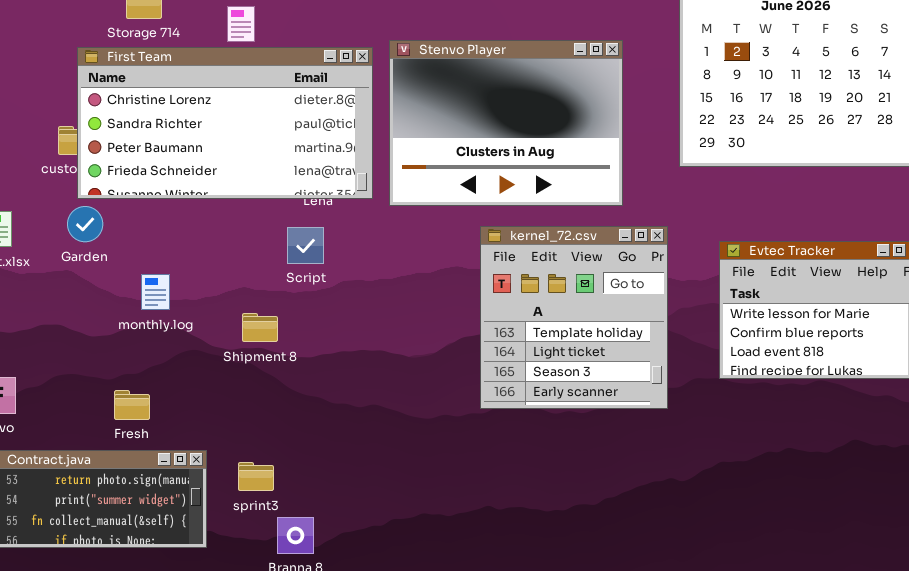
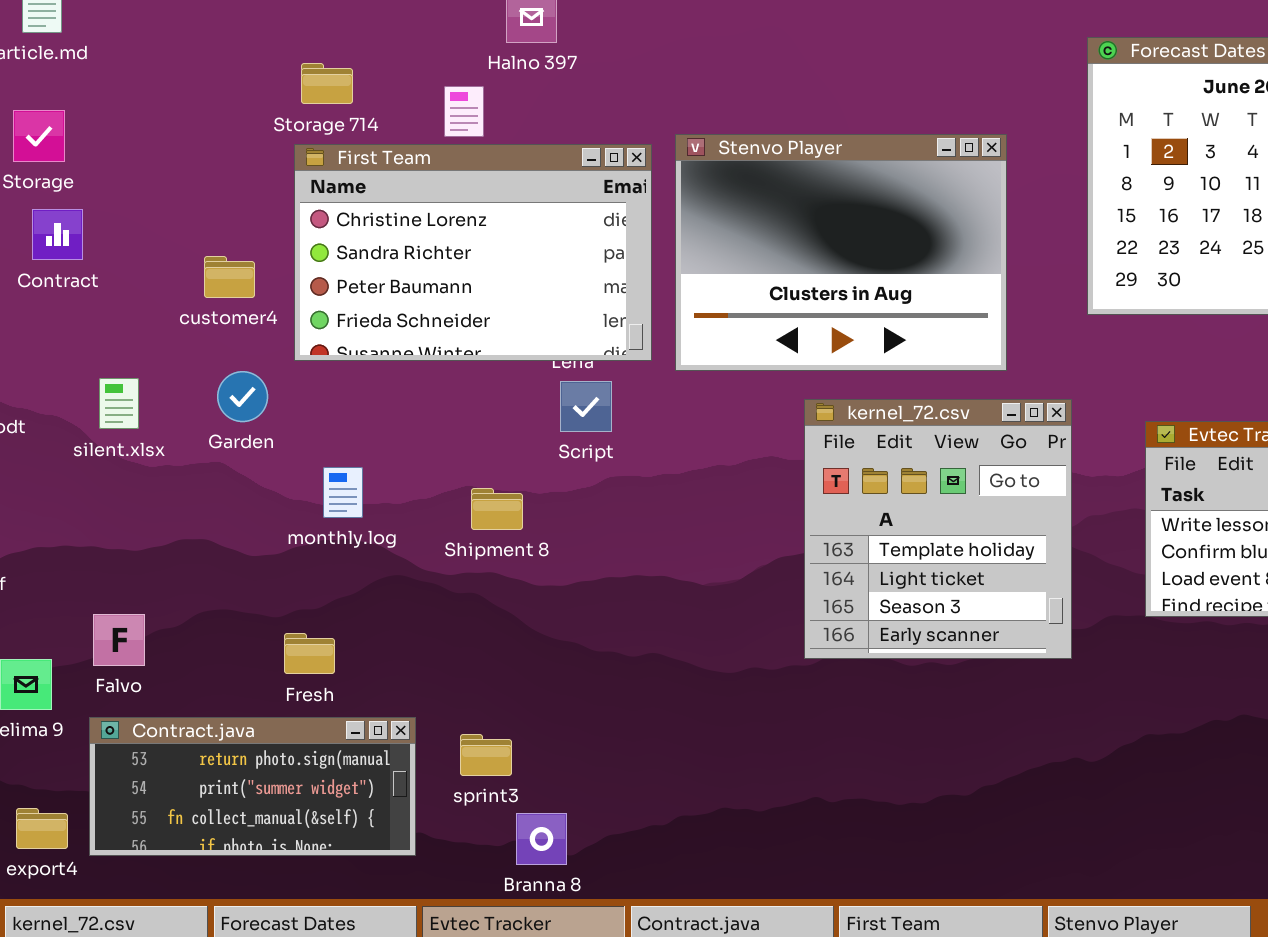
First Team: [77,47,373,199] -> [294,144,652,361], resized
Script: [287,227,324,264] -> [560,381,612,432], moved
Shipment 8: [242,313,278,342] -> [471,488,523,530], moved

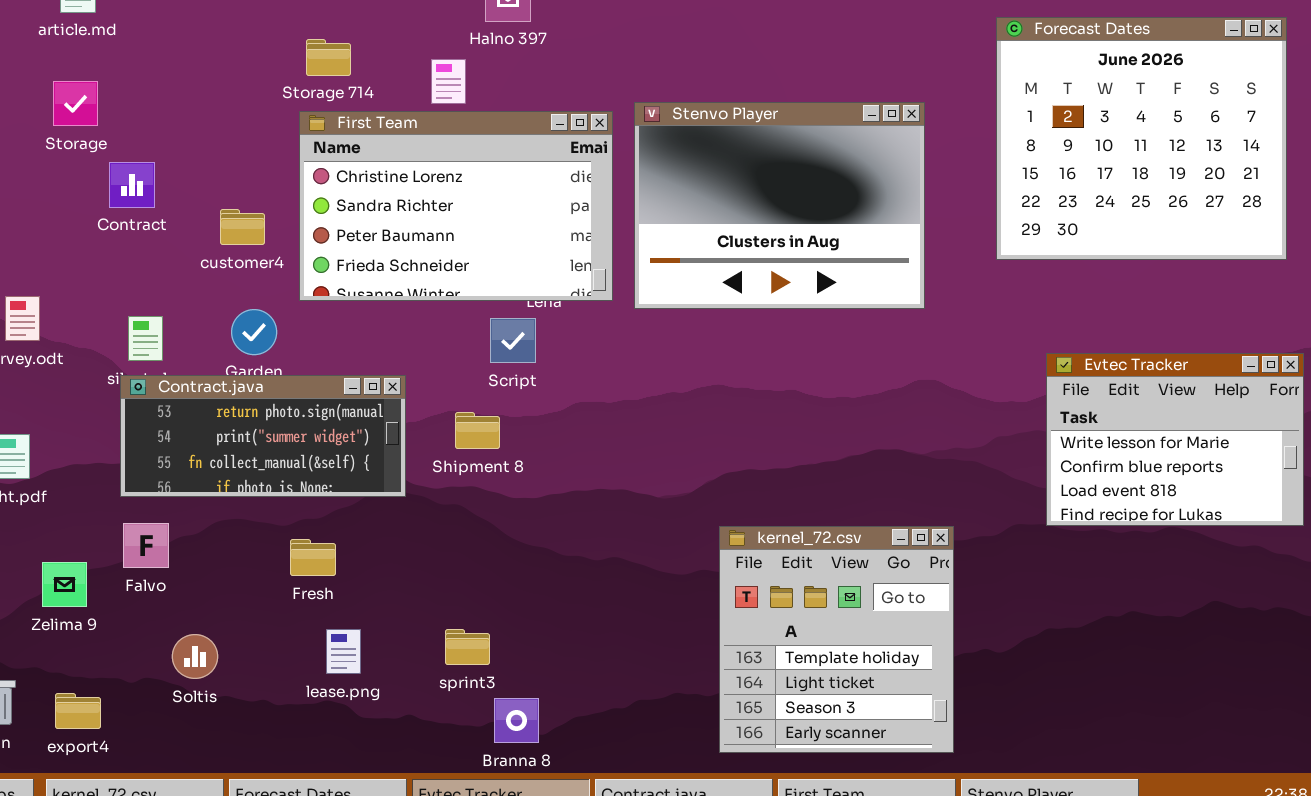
Contract: [32,209,83,260] -> [109,162,155,208], moved
Script: [560,381,612,432] -> [490,318,536,363], moved
kernel_72.csv: [804,399,1072,659] -> [719,526,954,753], moved
Contract.java: [89,717,416,856] -> [120,375,406,497], moved

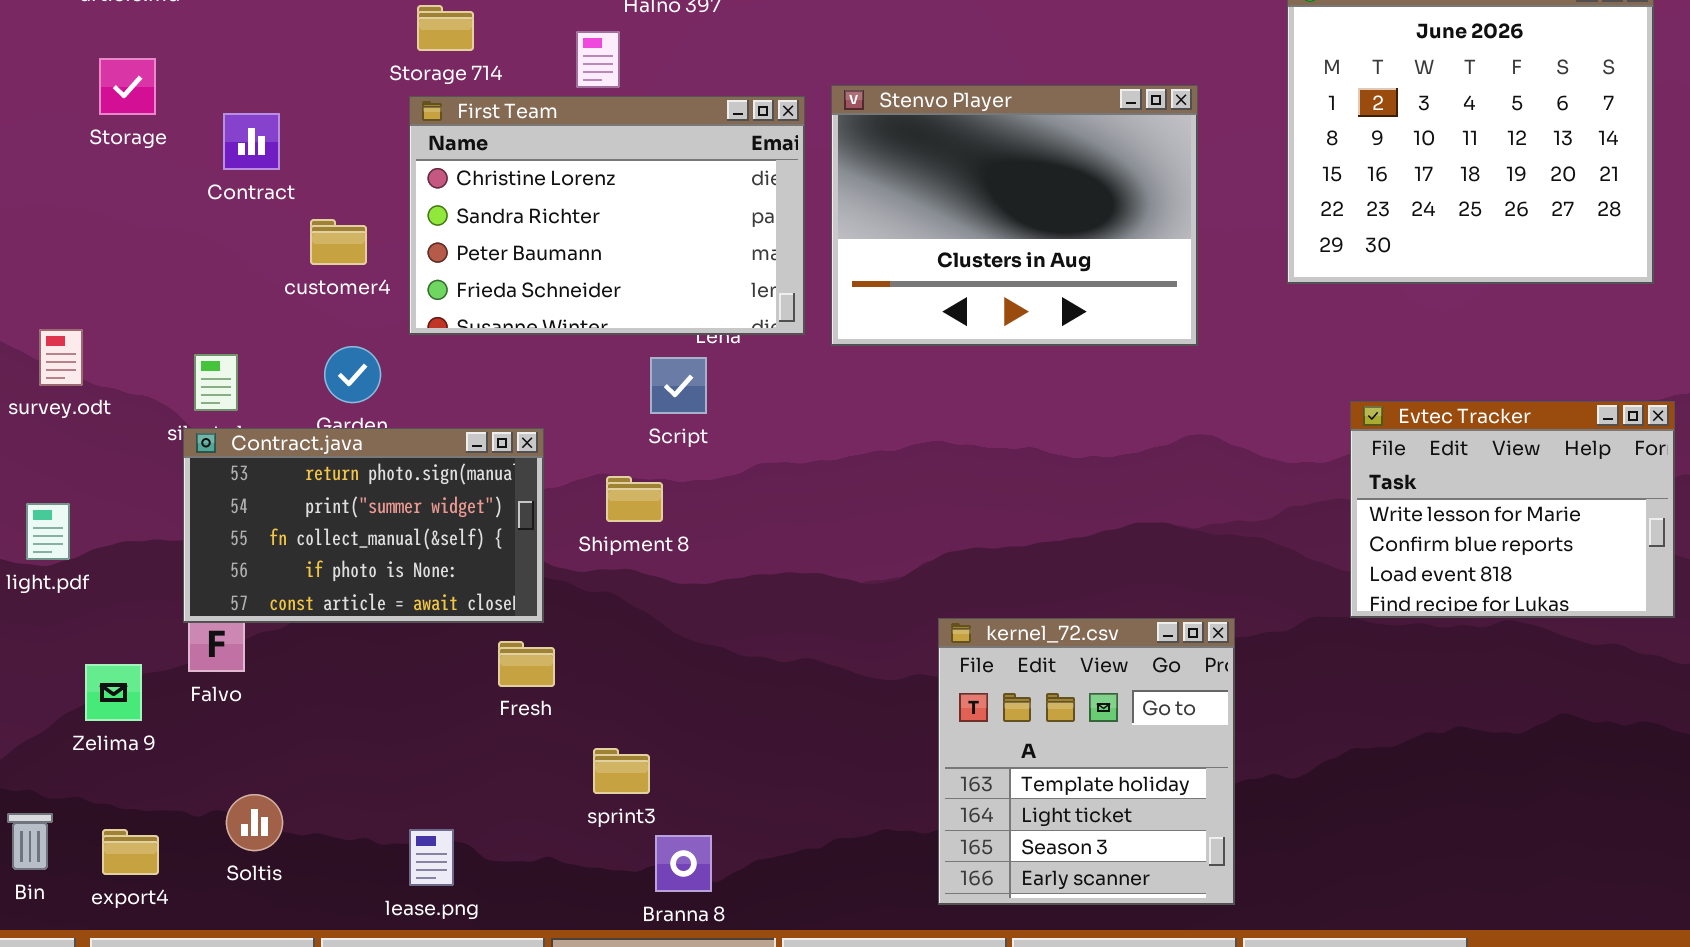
Contract: [109,162,155,208] -> [223,113,280,170], moved
Contract.java: [120,375,406,497] -> [183,428,544,623], resized
Fresh: [290,539,336,576] -> [498,641,555,687], moved
lease.png: [326,629,361,674] -> [409,829,454,886], moved
Soltis: [172,634,218,679] -> [226,794,283,851], moved

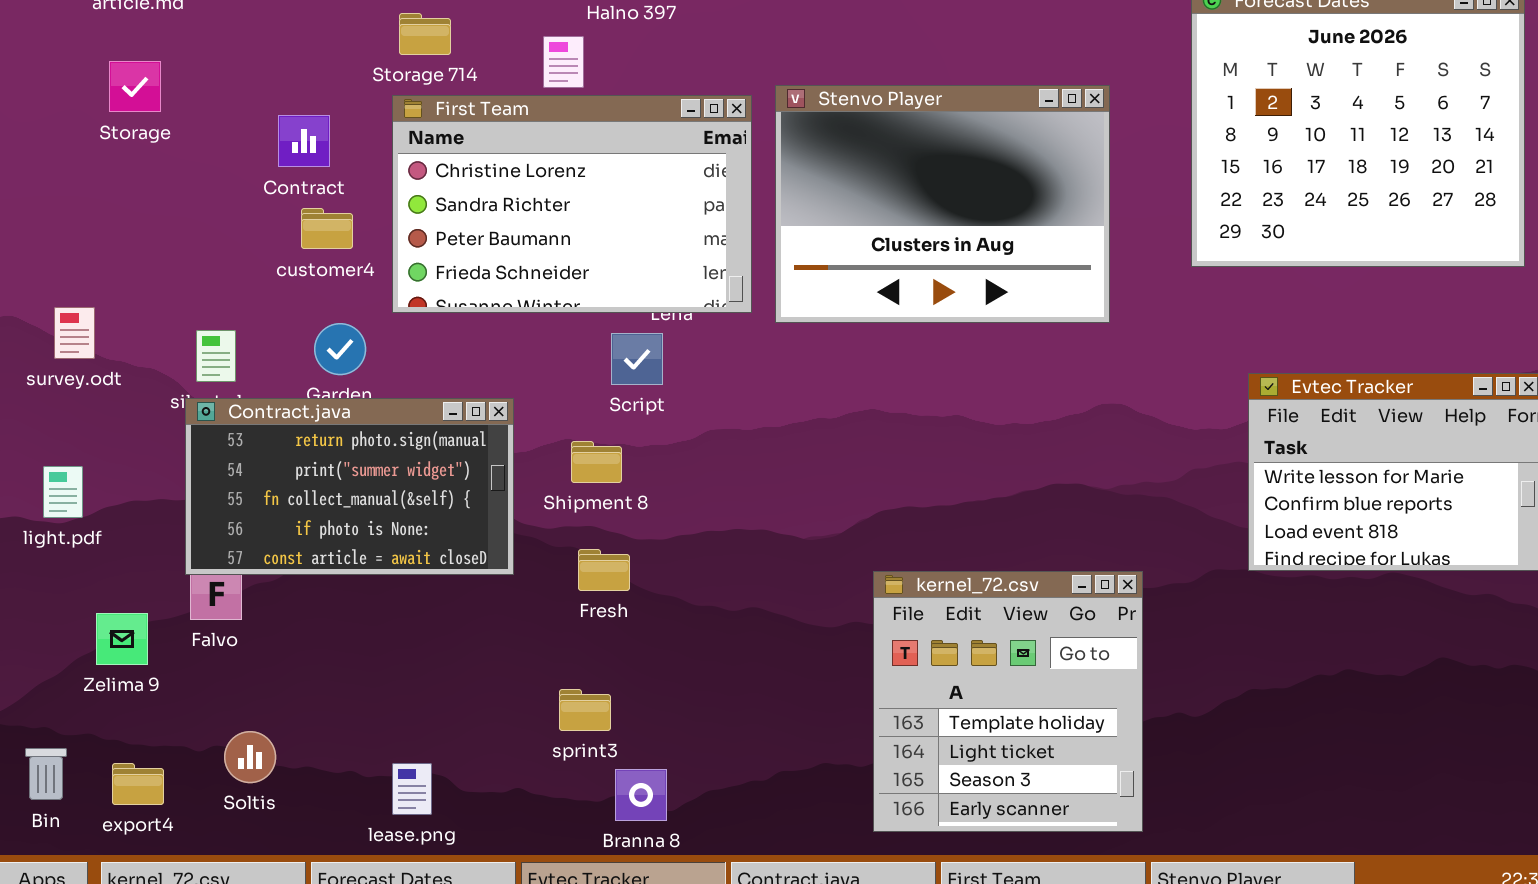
Contract: [223,113,280,170] -> [278,115,330,167], moved
Fresh: [498,641,555,687] -> [578,549,630,591], moved

